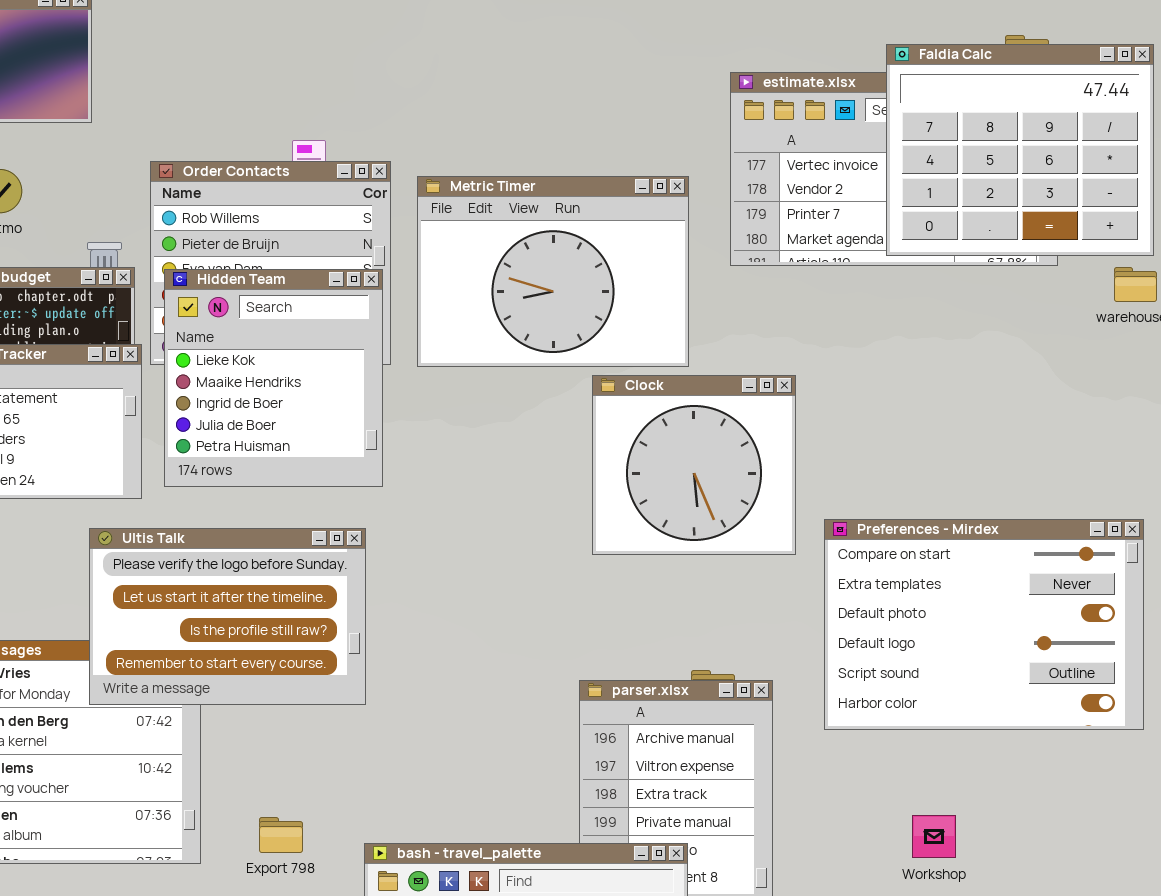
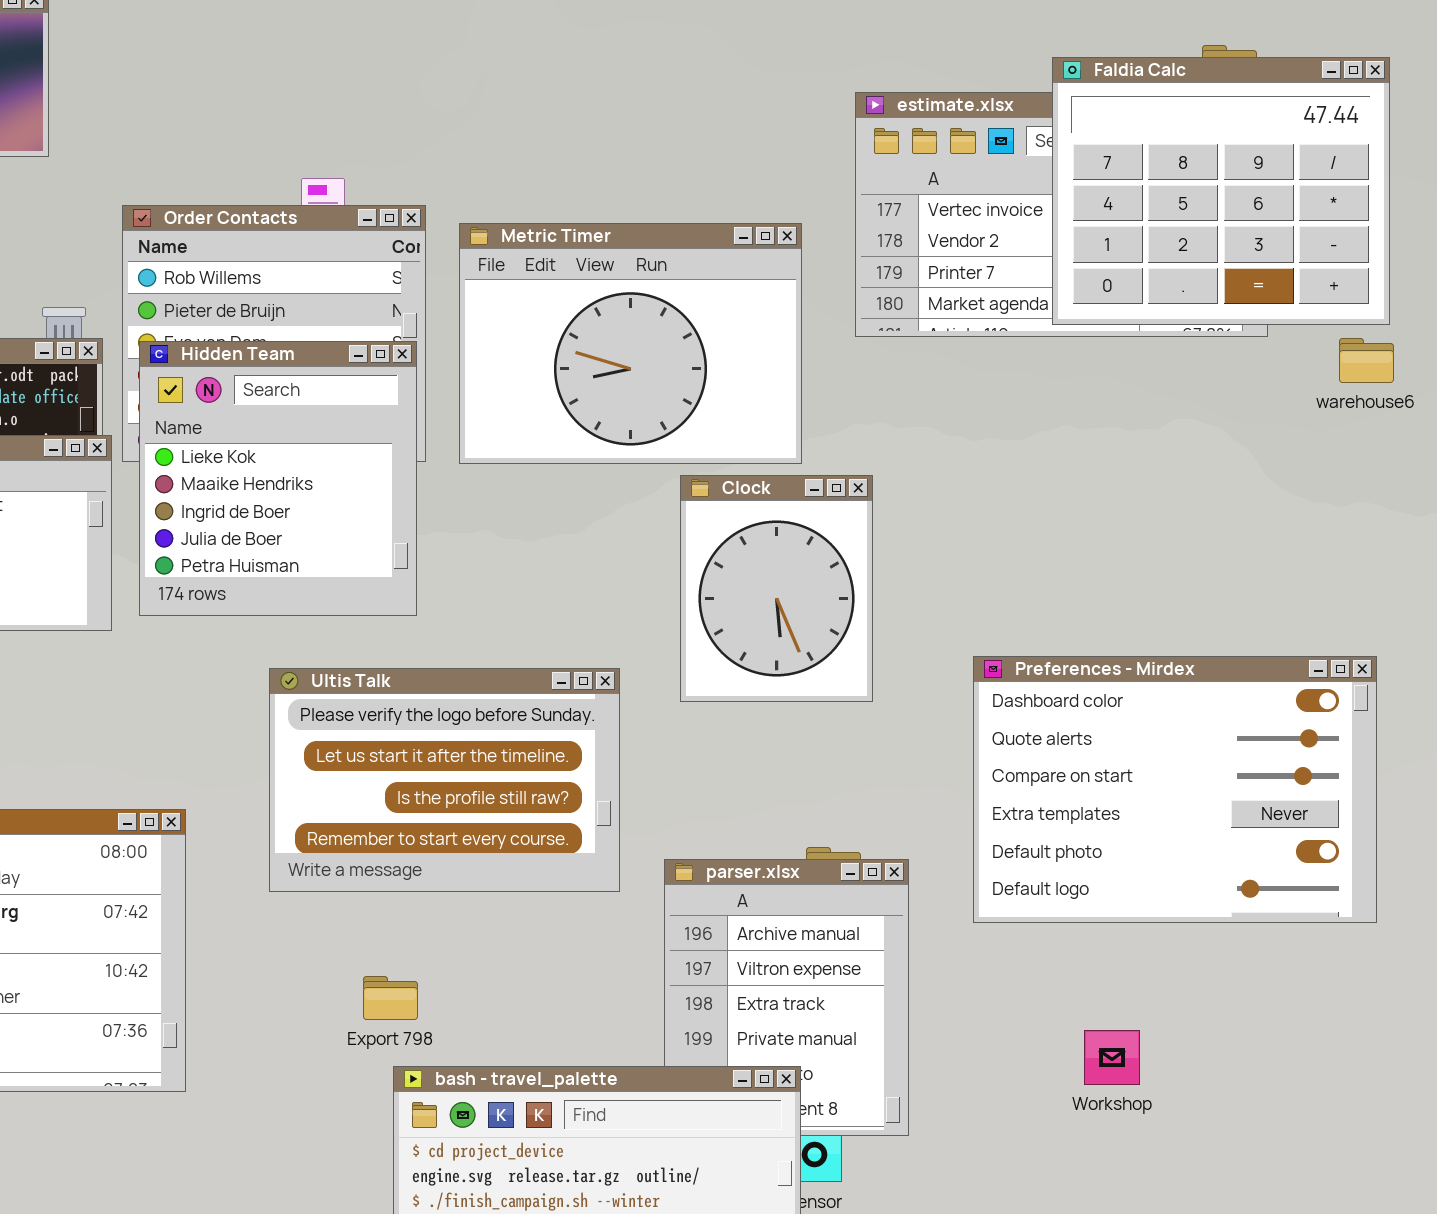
Clock: [592,375,796,555] -> [680,475,873,702], resized
Preferences - Mirdex: [824,519,1144,730] -> [973,656,1377,923], scrolled up 2 rows
Ultis Talk: [89,528,366,705] -> [269,668,620,892], moved
Export 798: [259,817,303,853] -> [363,976,418,1020], moved

